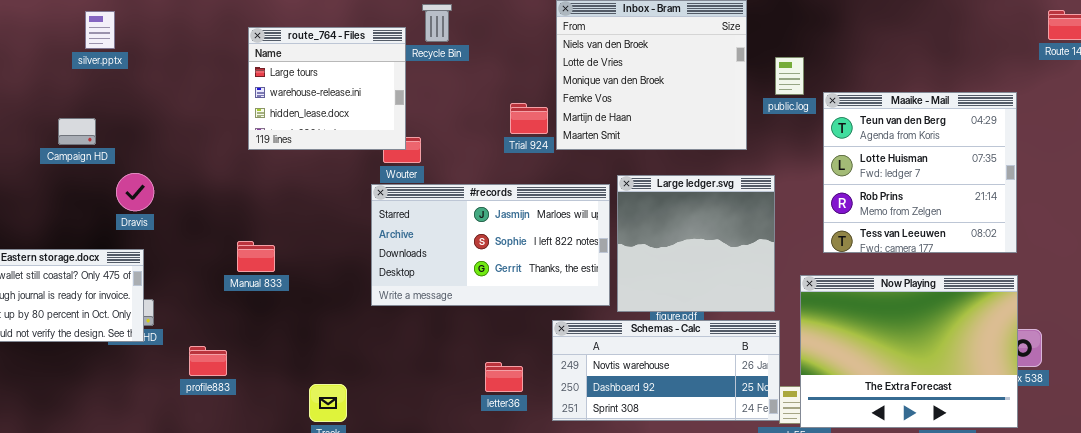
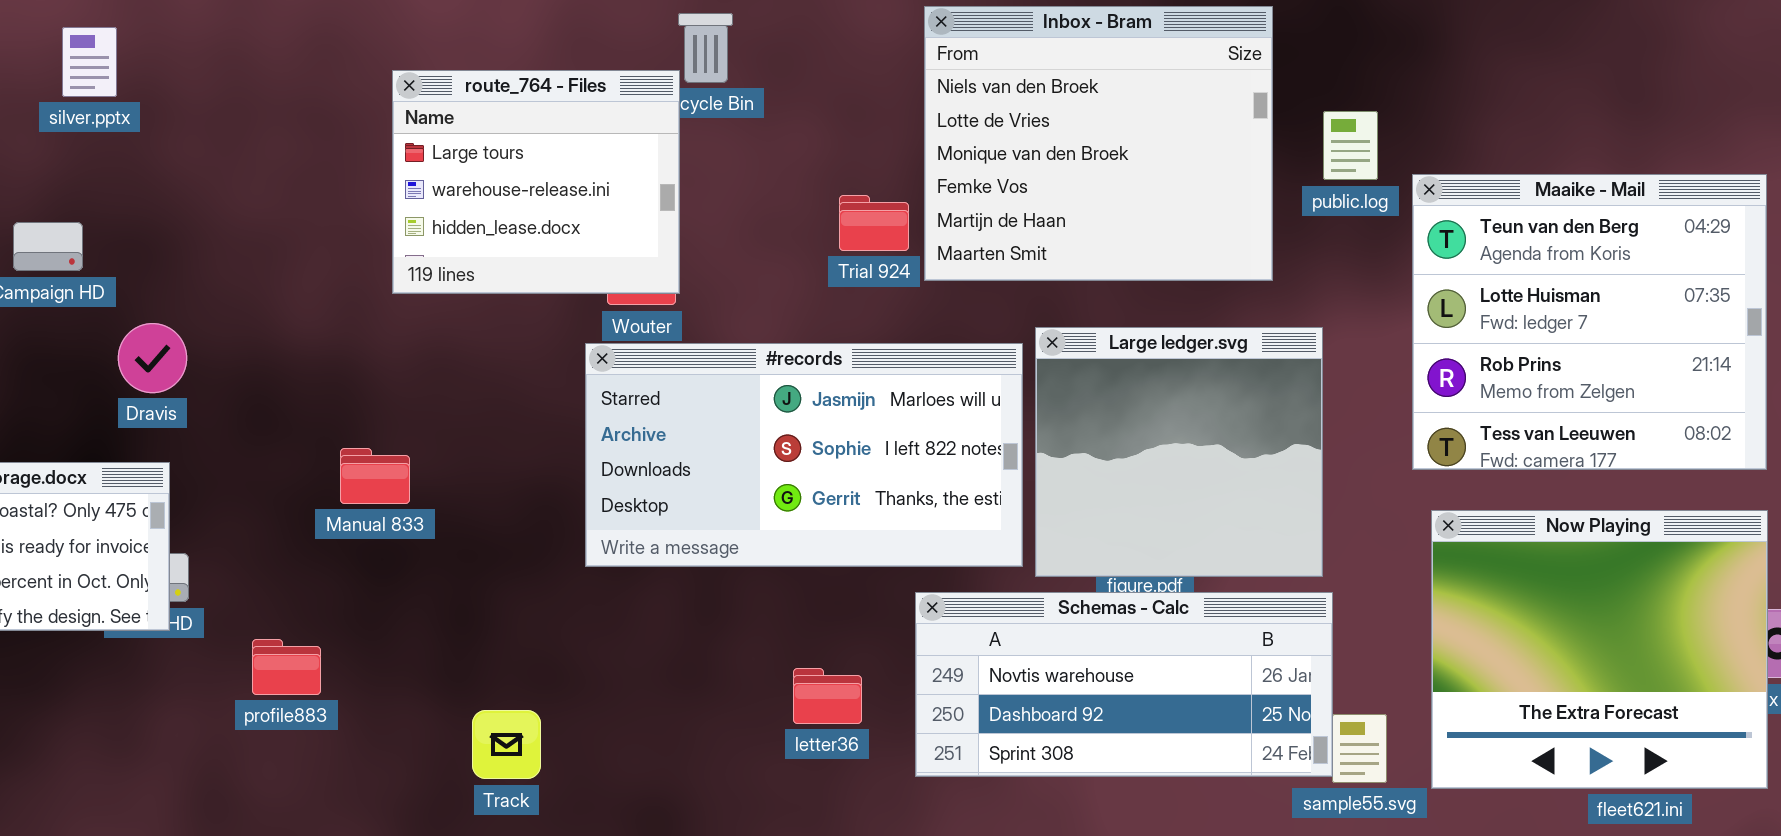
route_764 - Files: [248,27,406,150] -> [392,70,680,294], moved
Now Playing: [800,275,1018,428] -> [1431,510,1768,789], resized

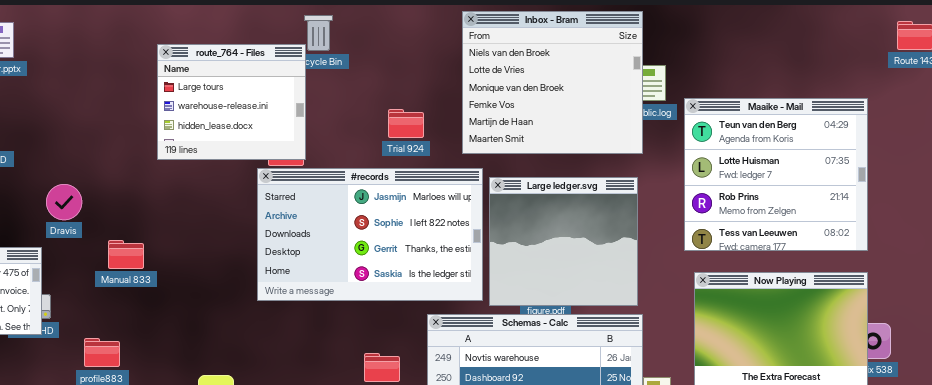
Inbox - Bram: [924,6,1273,281] -> [462,11,643,154], moved
Dravis: [118,323,187,393] -> [46,184,82,220], moved
#records: [585,343,1023,567] -> [257,168,483,301], resized
Manual 833: [340,448,410,504] -> [108,240,144,269], moved

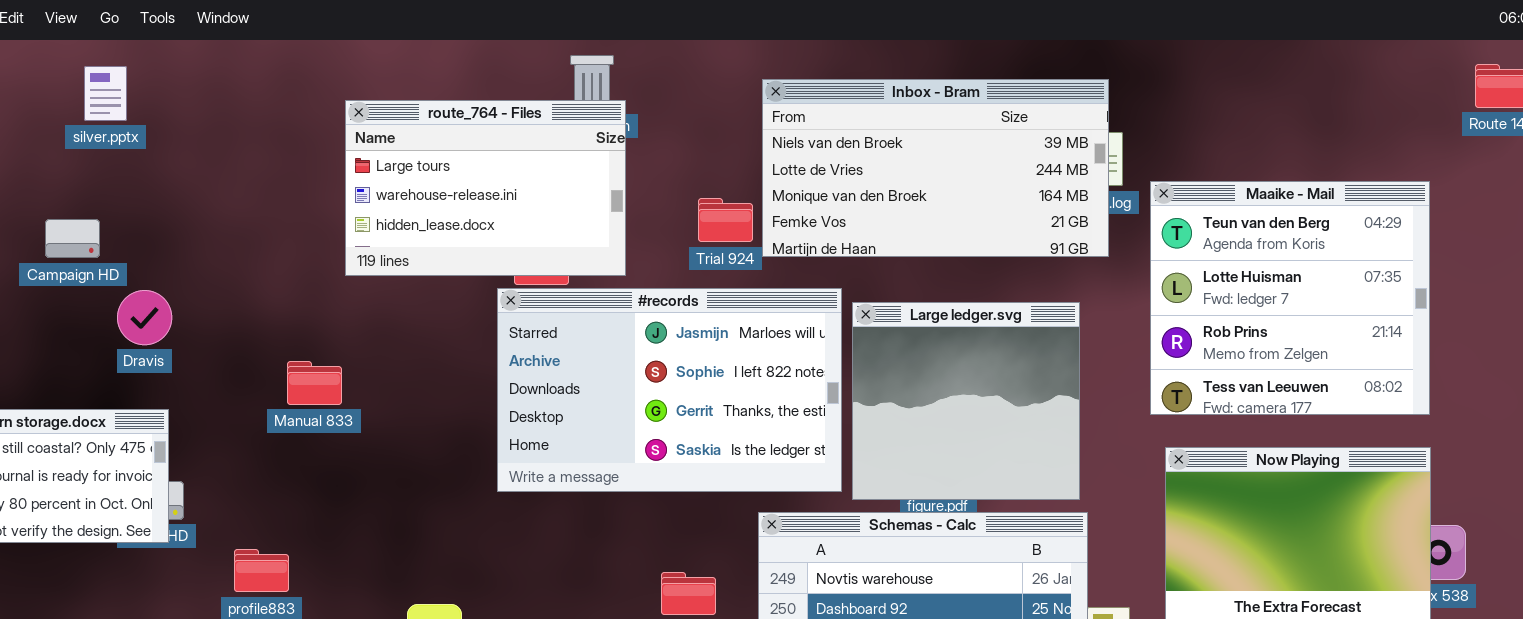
Inbox - Bram: [462,11,643,154] -> [762,79,1109,257], moved, resized
route_764 - Files: [157,44,306,160] -> [345,100,626,276], resized
Dravis: [46,184,82,220] -> [117,290,172,345], moved
Manual 833: [108,240,144,269] -> [287,361,342,405], moved

